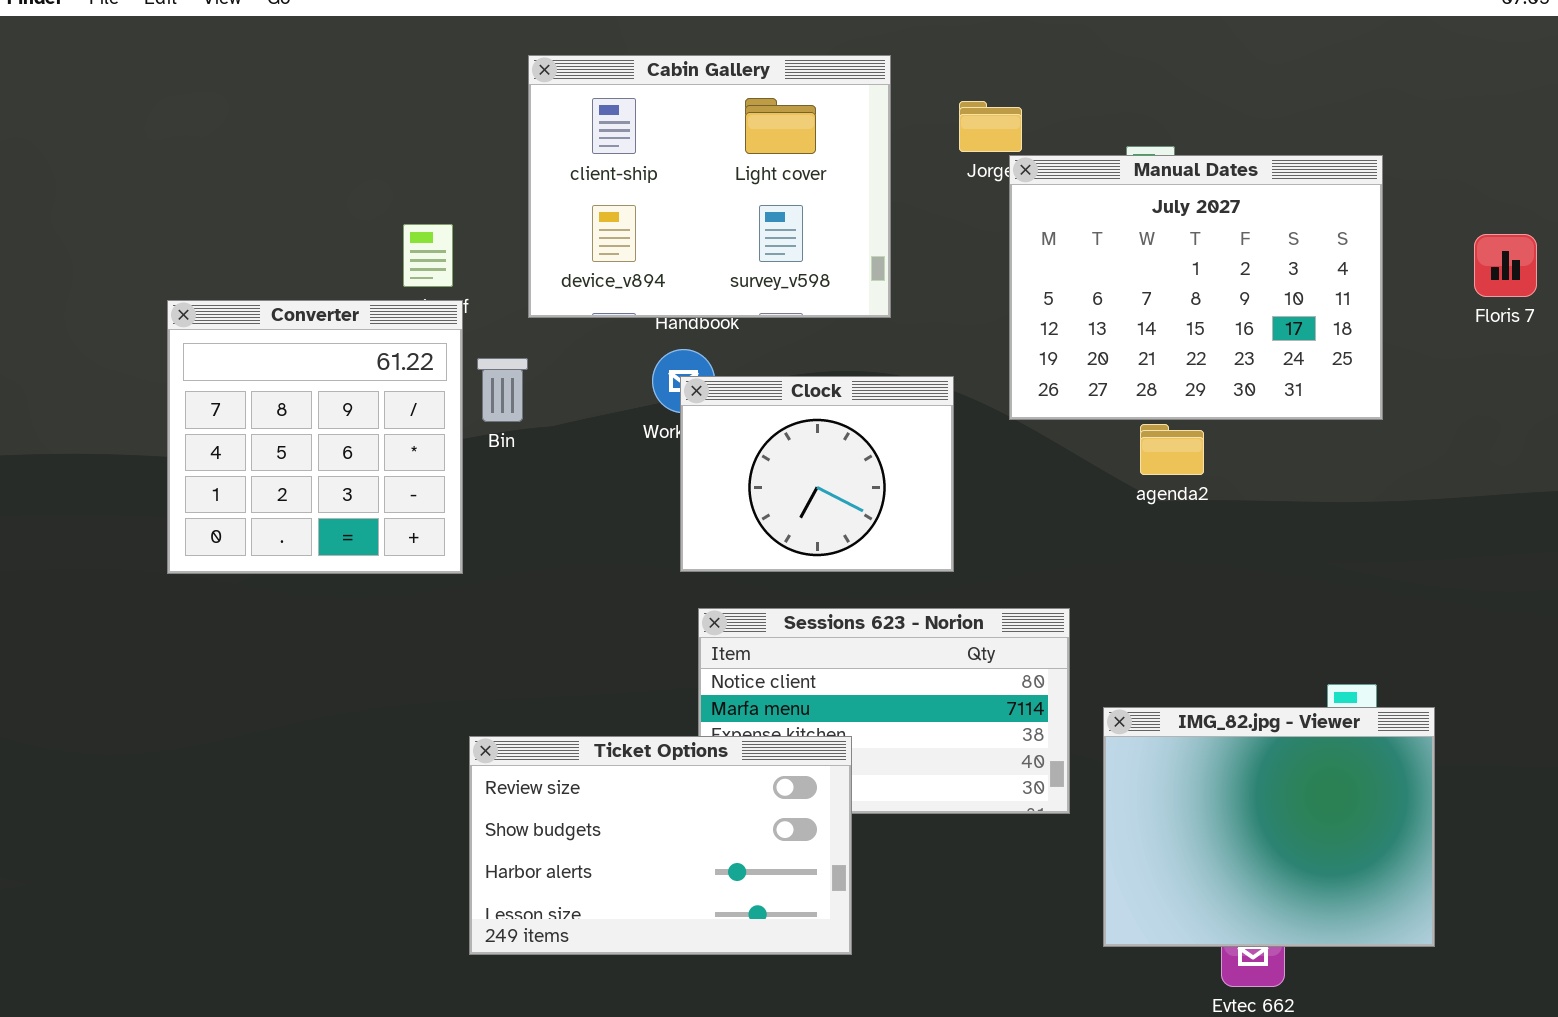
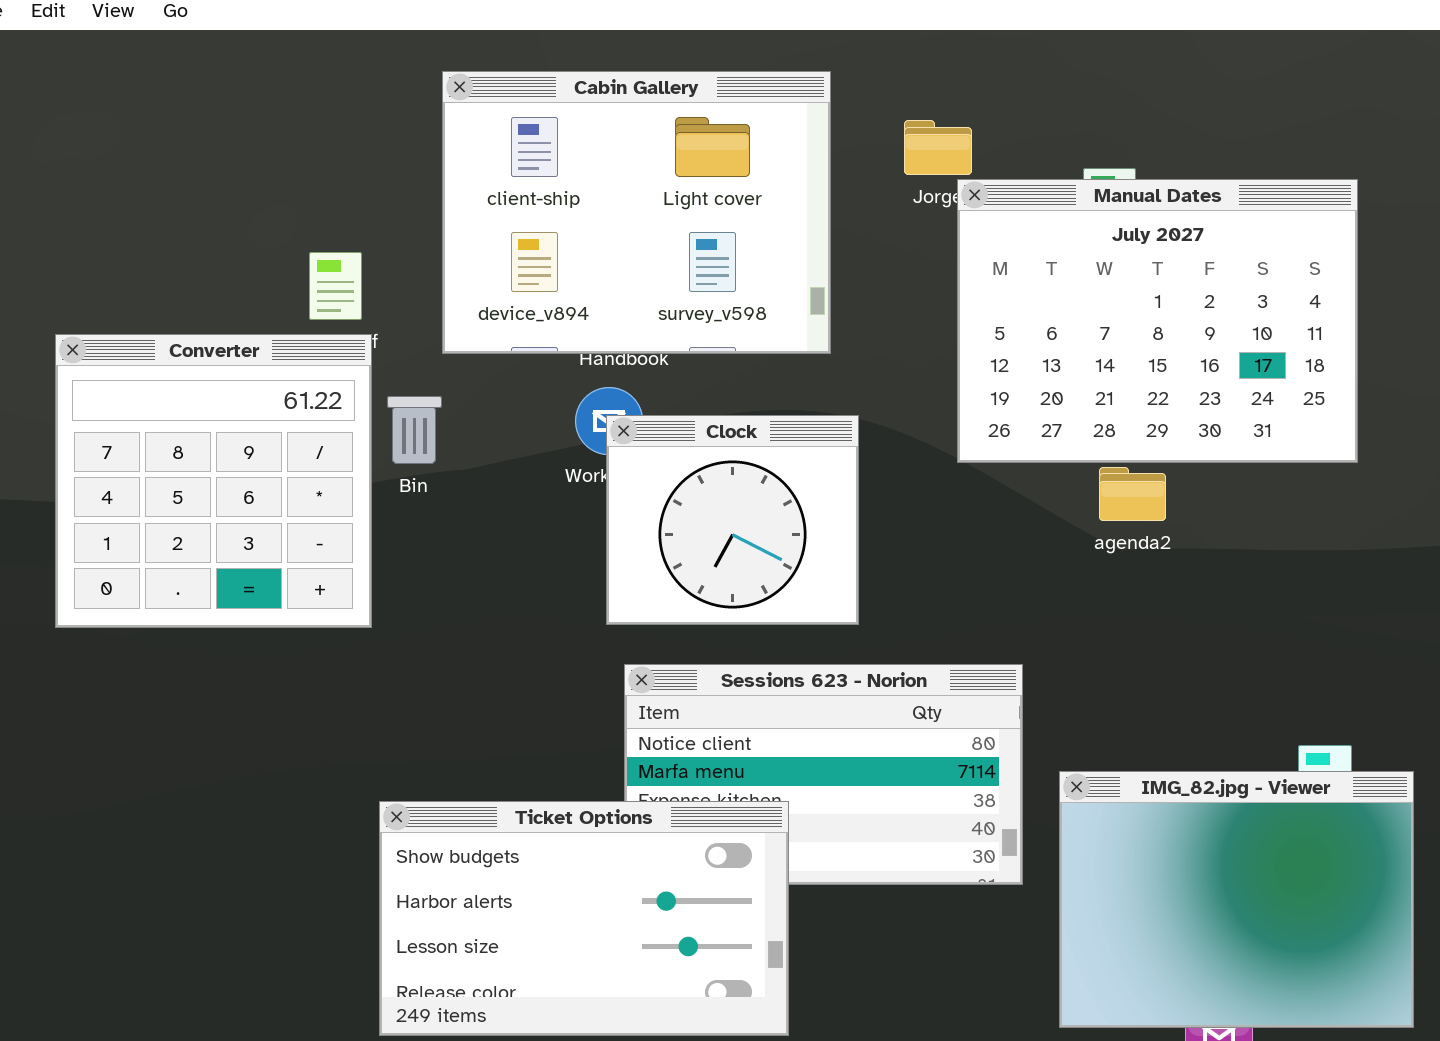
Clock: [680,376,954,572] -> [606,415,859,625], resized
Ticket Options: [469,736,852,955] -> [379,801,789,1036], scrolled down 1 row

